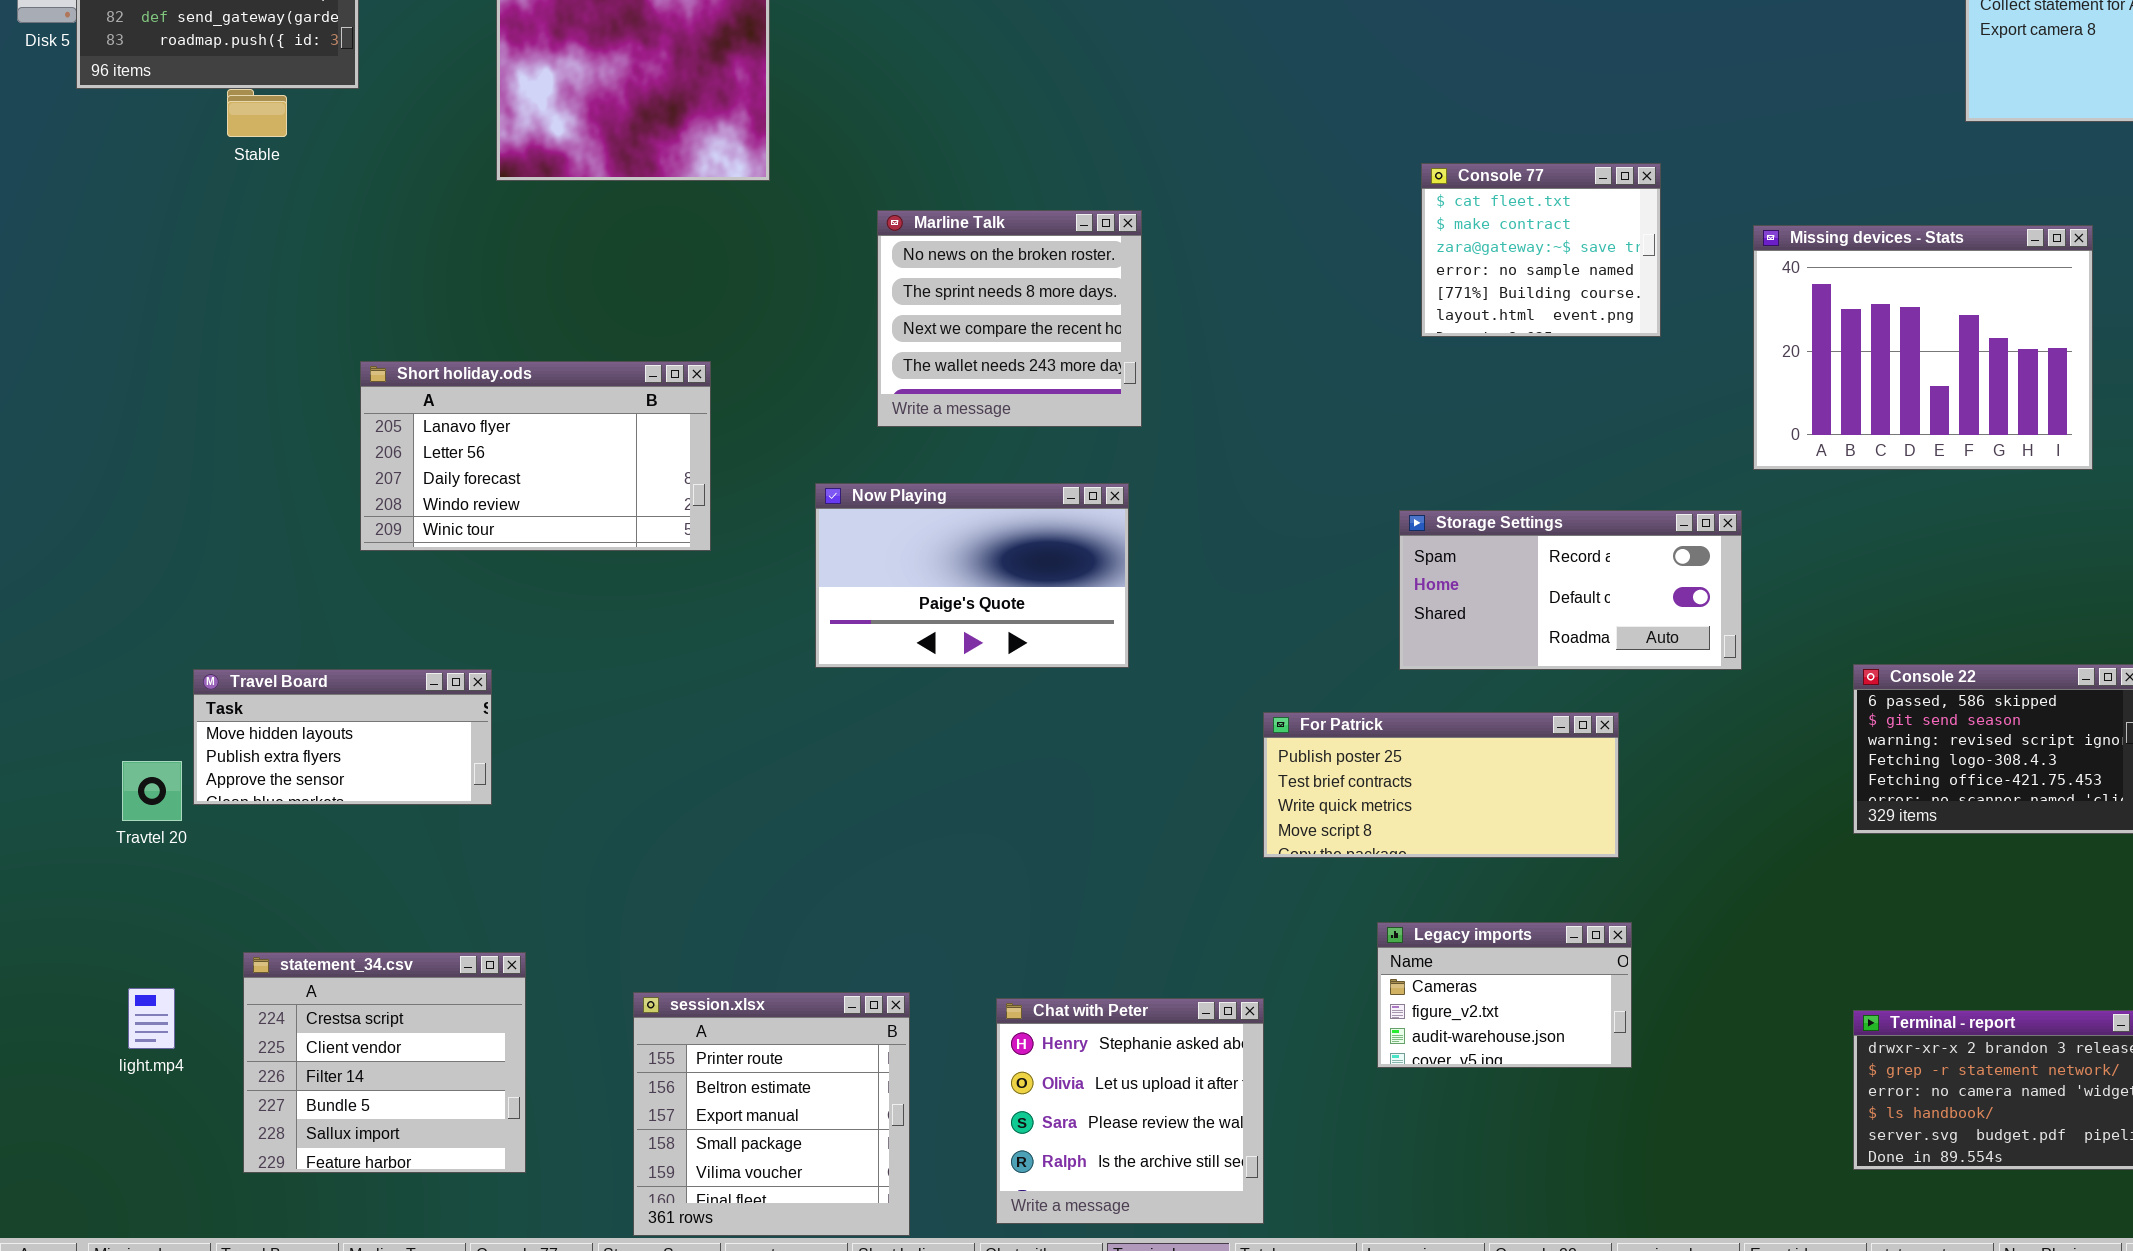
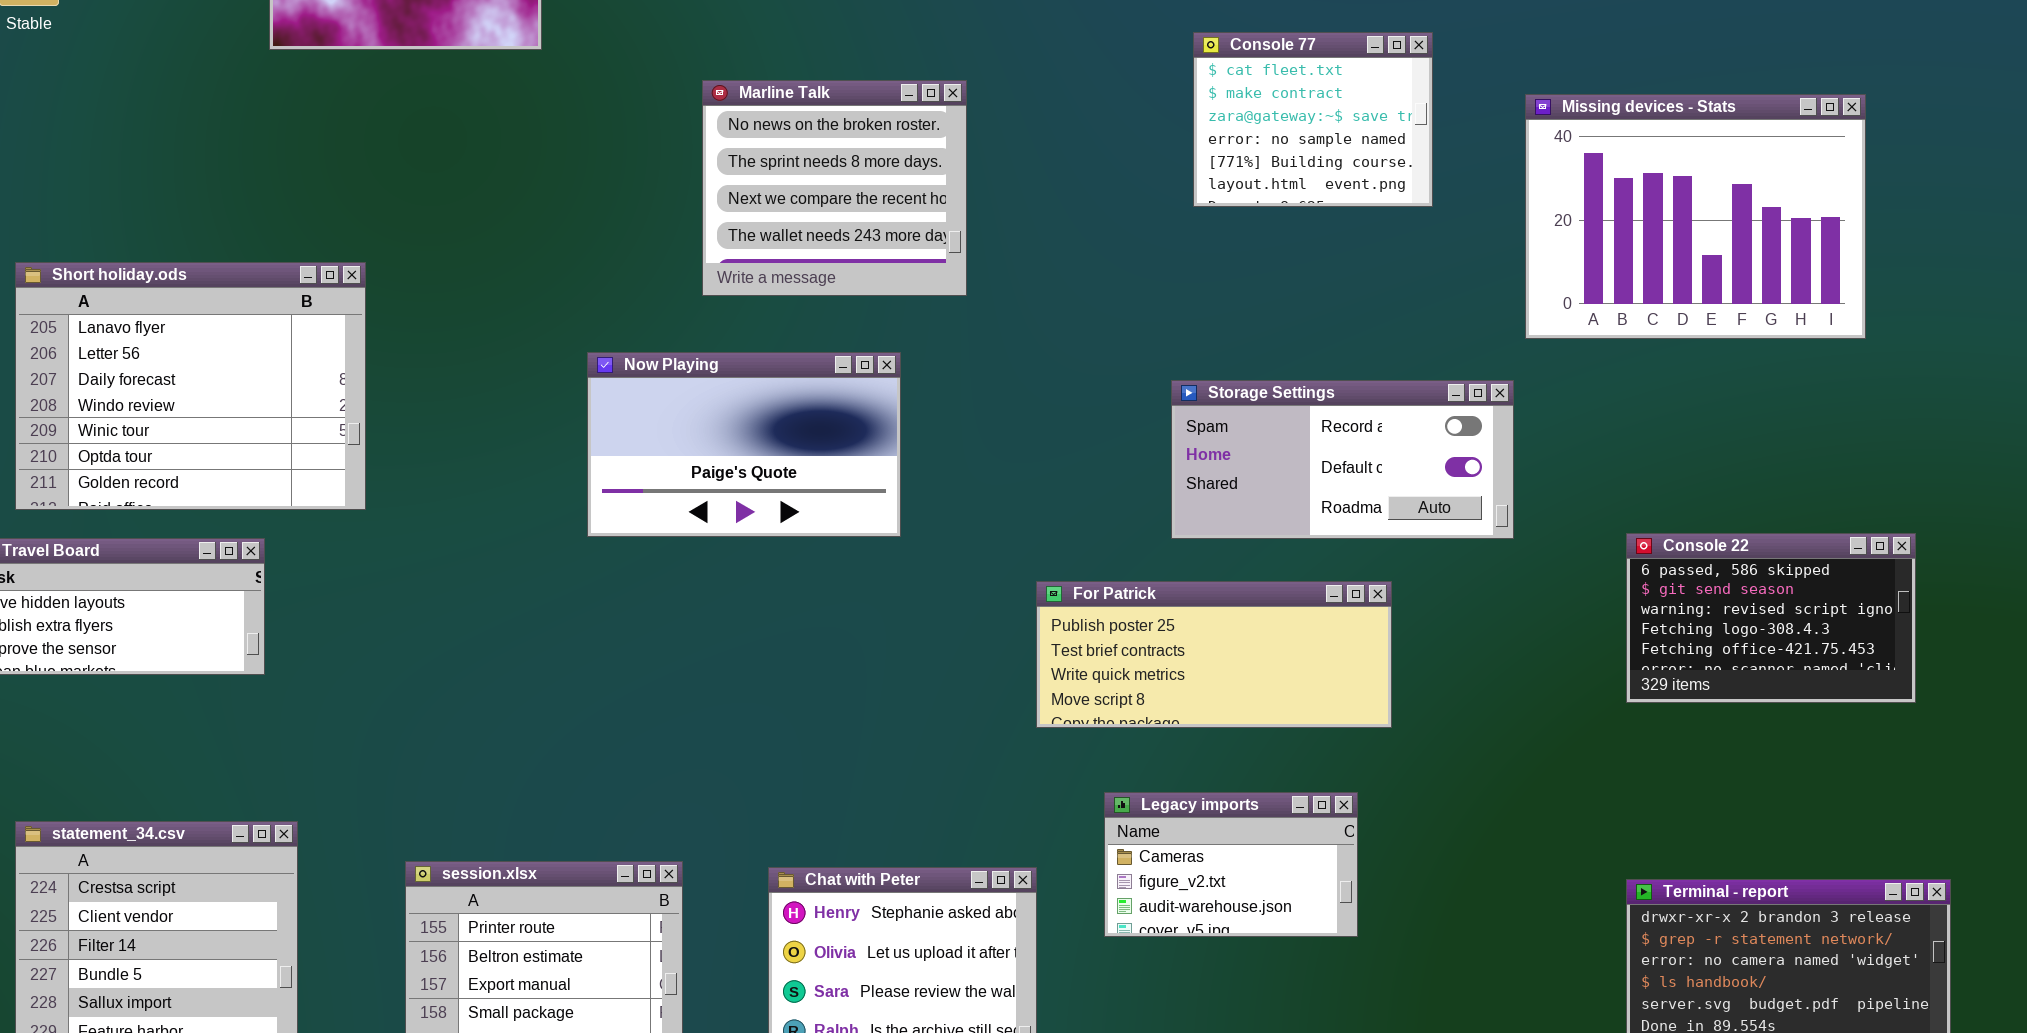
Marline Talk: [877,210,1142,427] -> [702,80,967,296], moved
Short holiday.ods: [360,361,711,551] -> [15,262,366,510], moved, resized
Legacy imports: [1377,922,1632,1068] -> [1104,792,1358,937], moved

